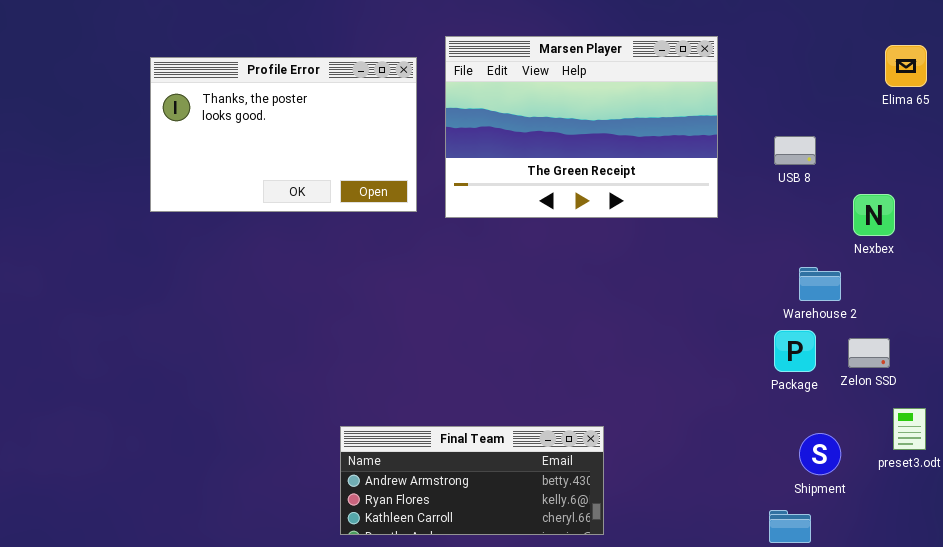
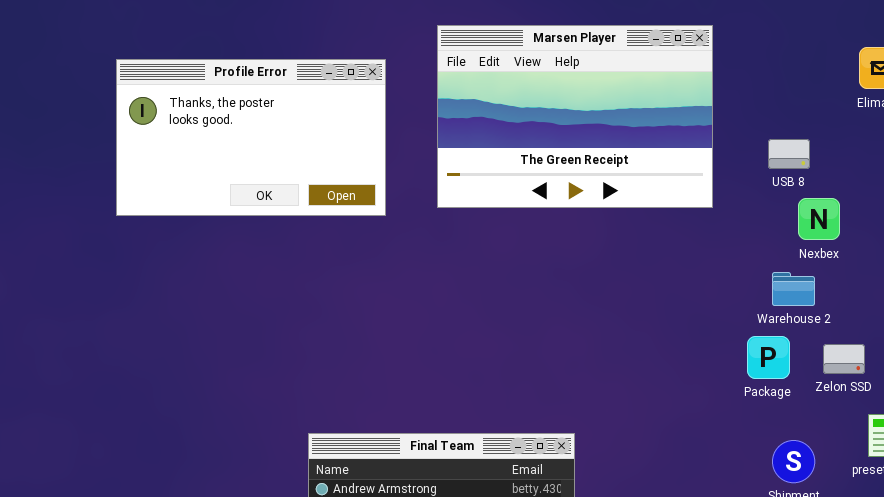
Marsen Player: [445,36,718,218] -> [437,25,713,208], moved
USB 8: [774,136,816,165] -> [768,139,810,169], moved
Nexbex: [853,194,895,236] -> [798,198,840,240], moved

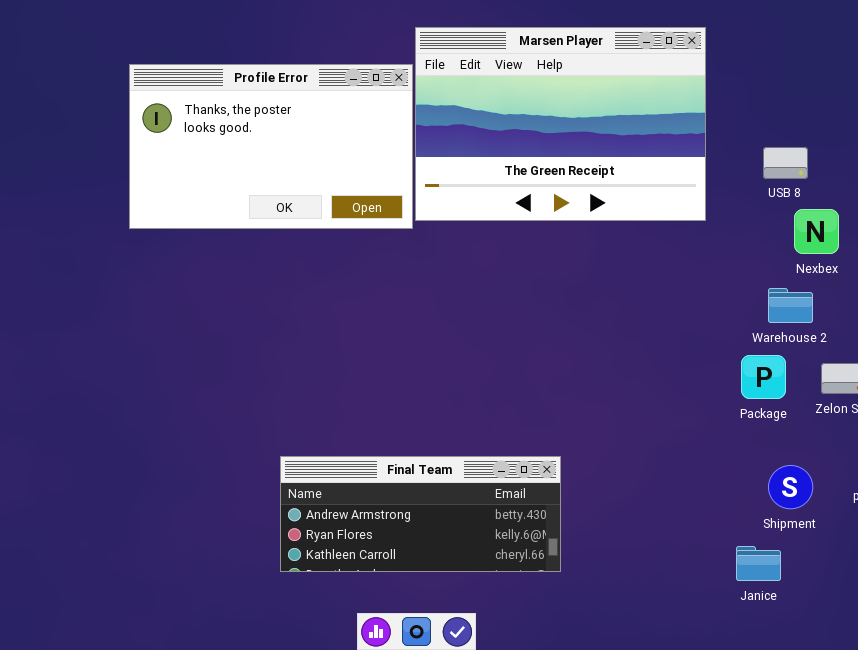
Profile Error: [116,59,386,216] -> [129,64,413,229], moved

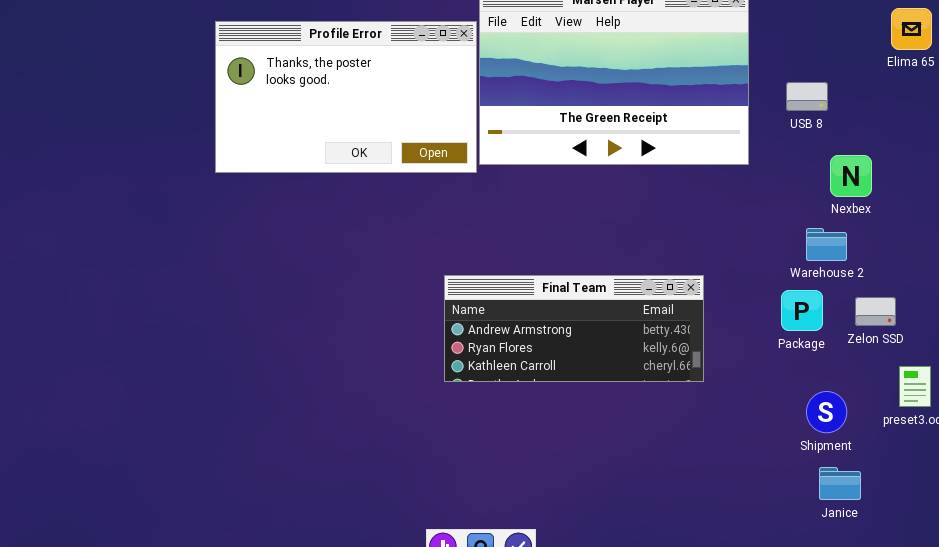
USB 8: [763,147,808,179] -> [786,82,828,111], moved
Final Team: [280,456,561,572] -> [444,275,704,382], moved
Janice: [736,546,781,581] -> [819,467,861,500], moved

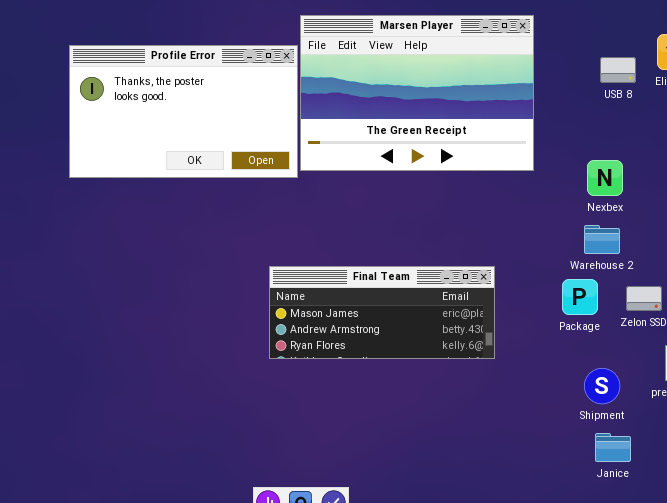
USB 8: [786,82,828,111] -> [600,57,636,83], moved
Nexbex: [830,155,872,197] -> [587,160,623,196], moved
Final Team: [444,275,704,382] -> [269,266,495,359], scrolled up 1 row

